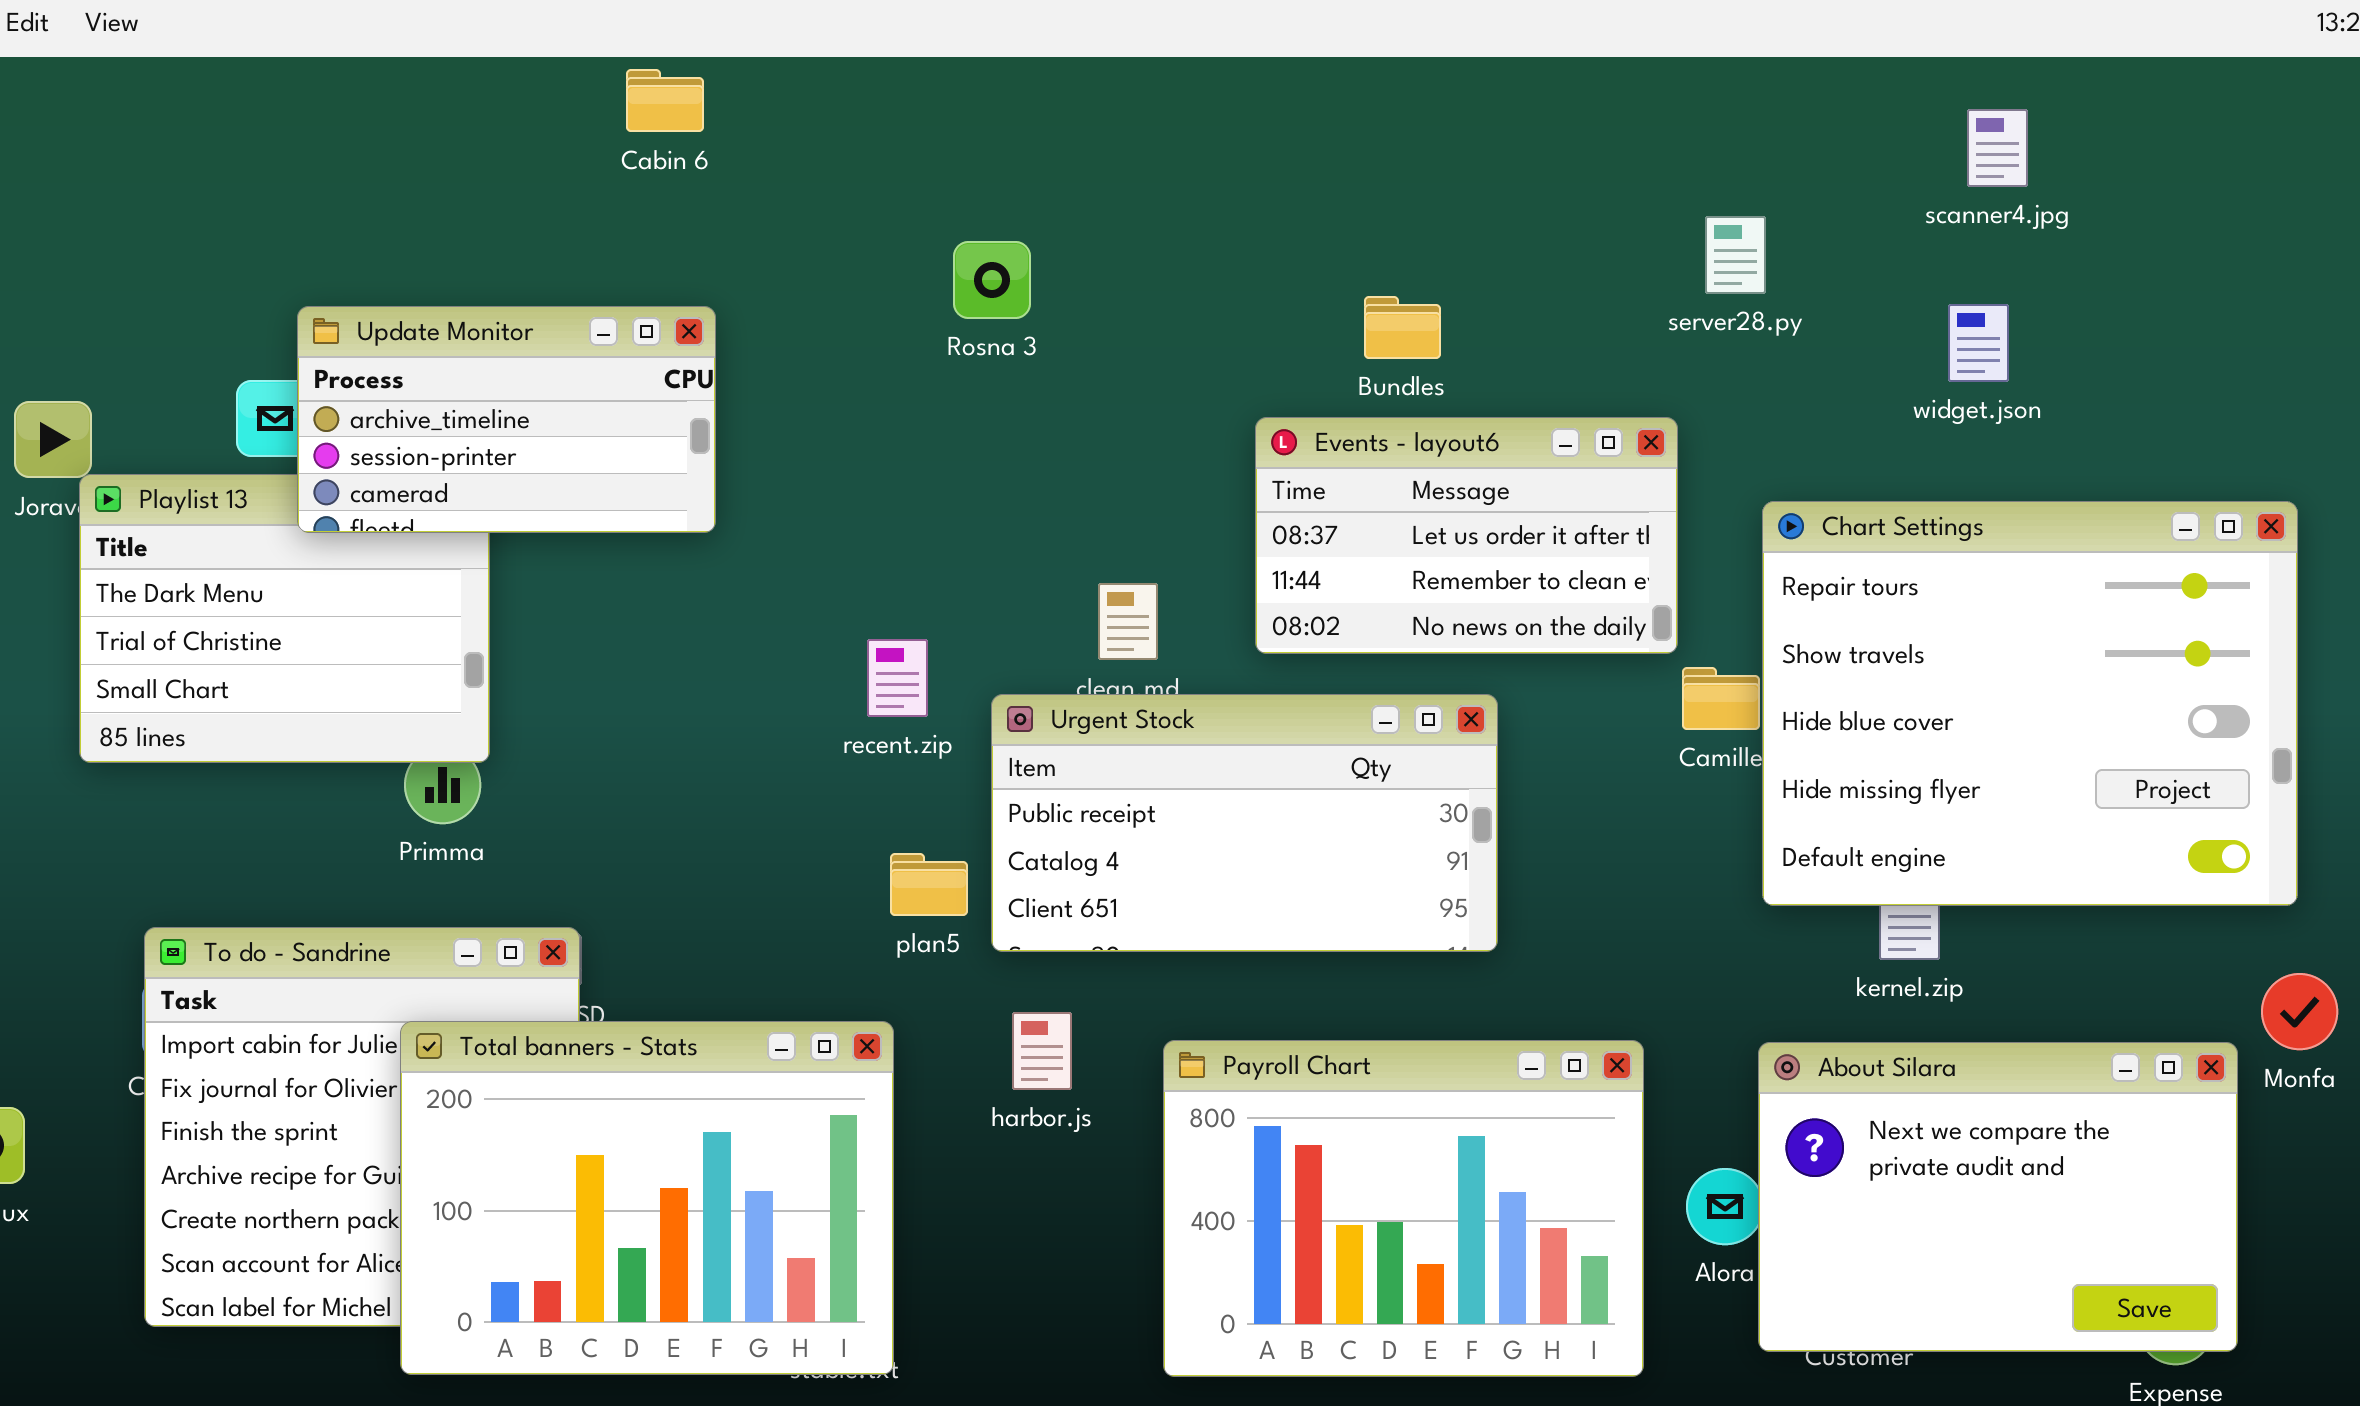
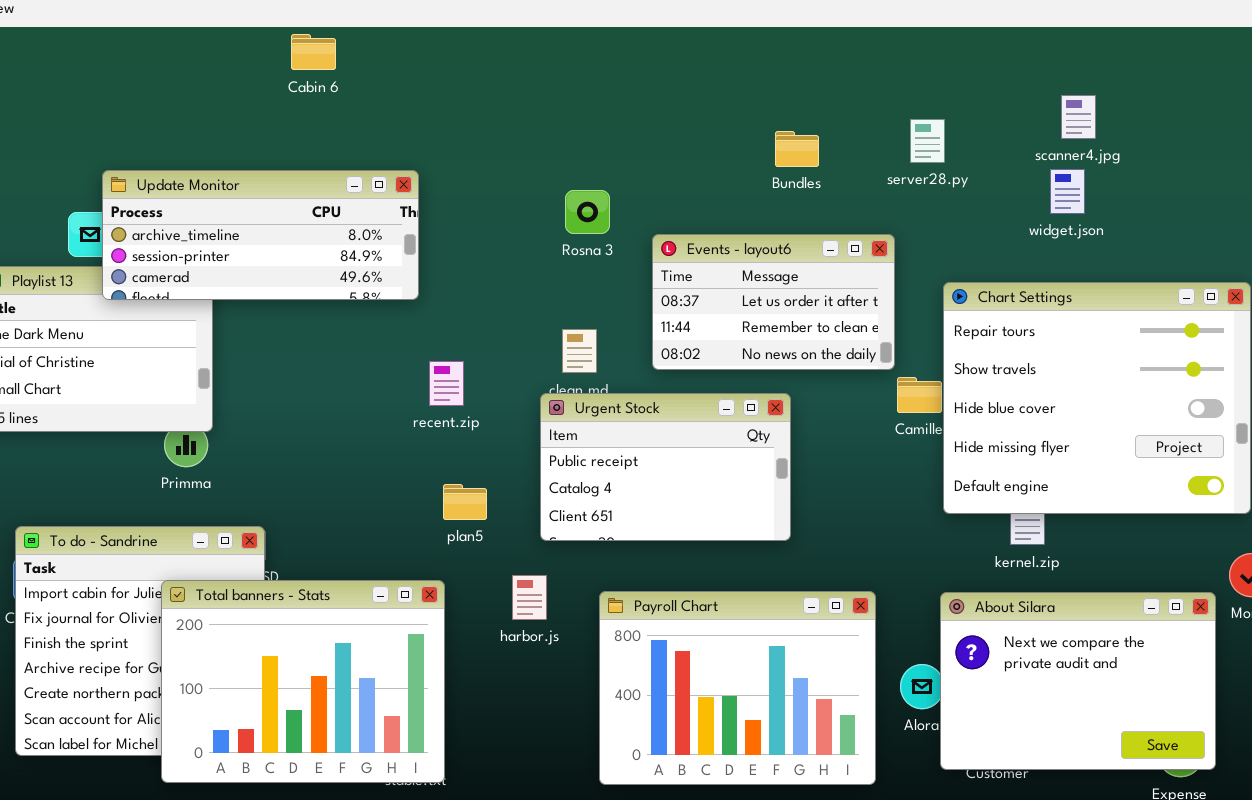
scanner4.jpg: [1967,109,2028,187] -> [1061,95,1096,139], moved
Rosna 3: [953,241,1031,319] -> [565,190,610,234], moved
Bundles: [1364,296,1441,359] -> [775,131,819,167], moved
Update Monitor: [297,306,716,533] -> [102,170,419,300], resized
Urgent Stock: [991,694,1498,952] -> [540,393,791,541], resized

